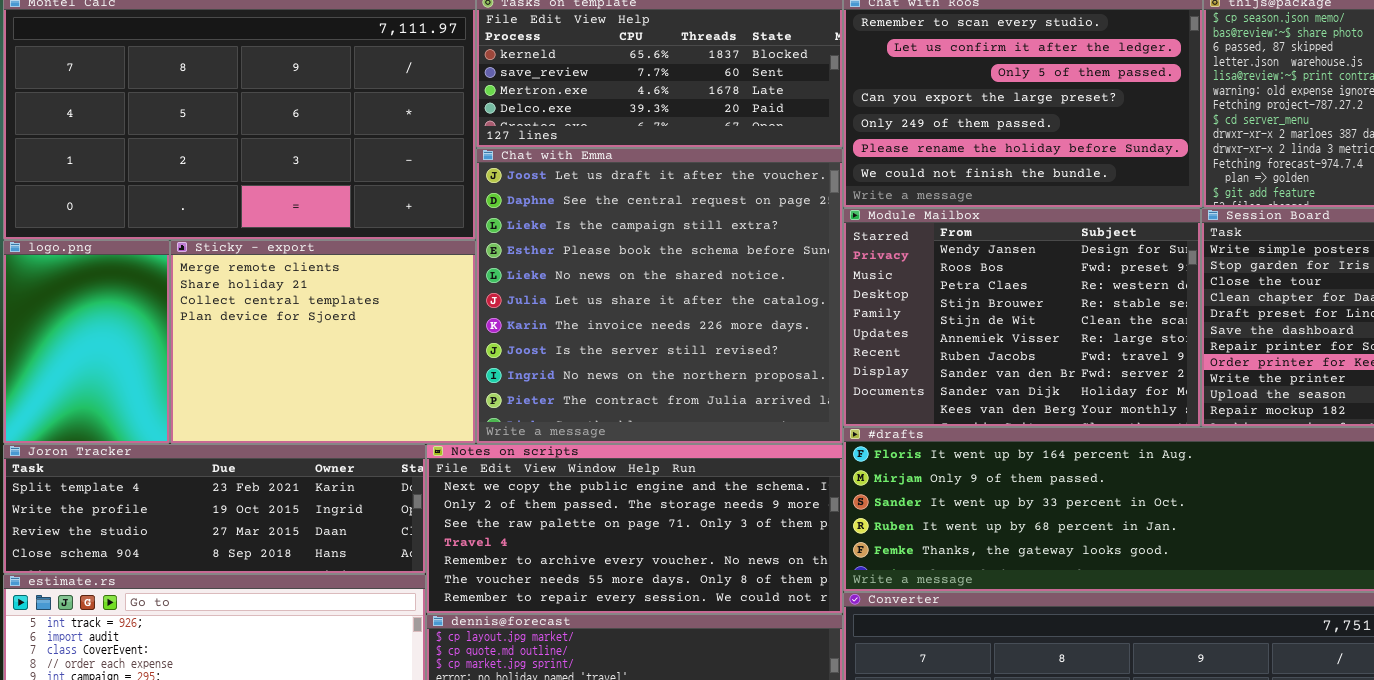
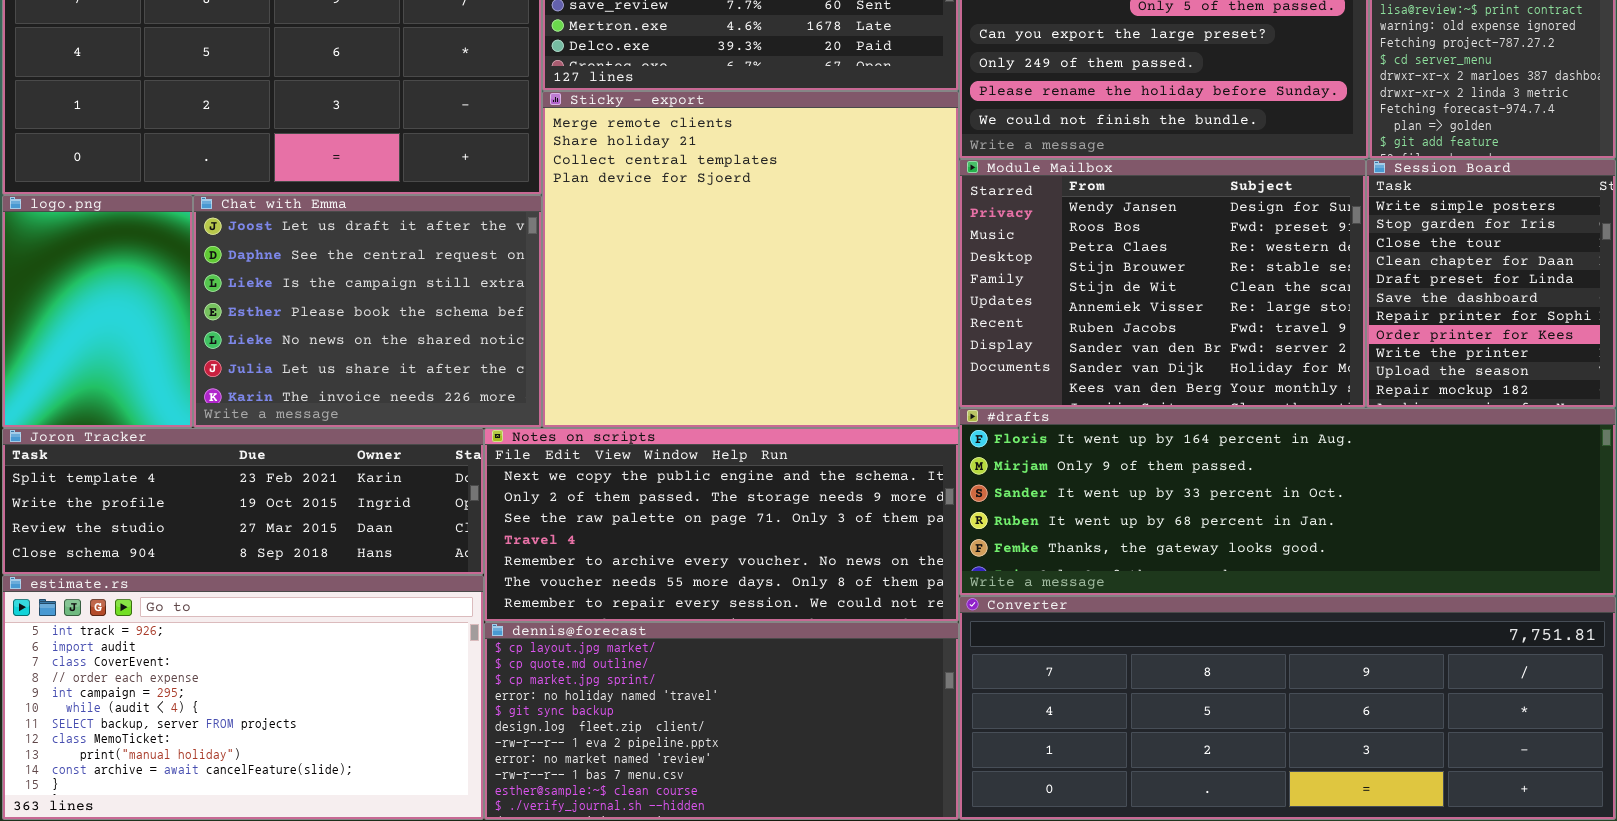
Chat with Emma: [476,148,843,444] -> [193,195,542,428], moved, resized
Sticky - export: [170,240,476,444] -> [542,91,959,428], moved, resized

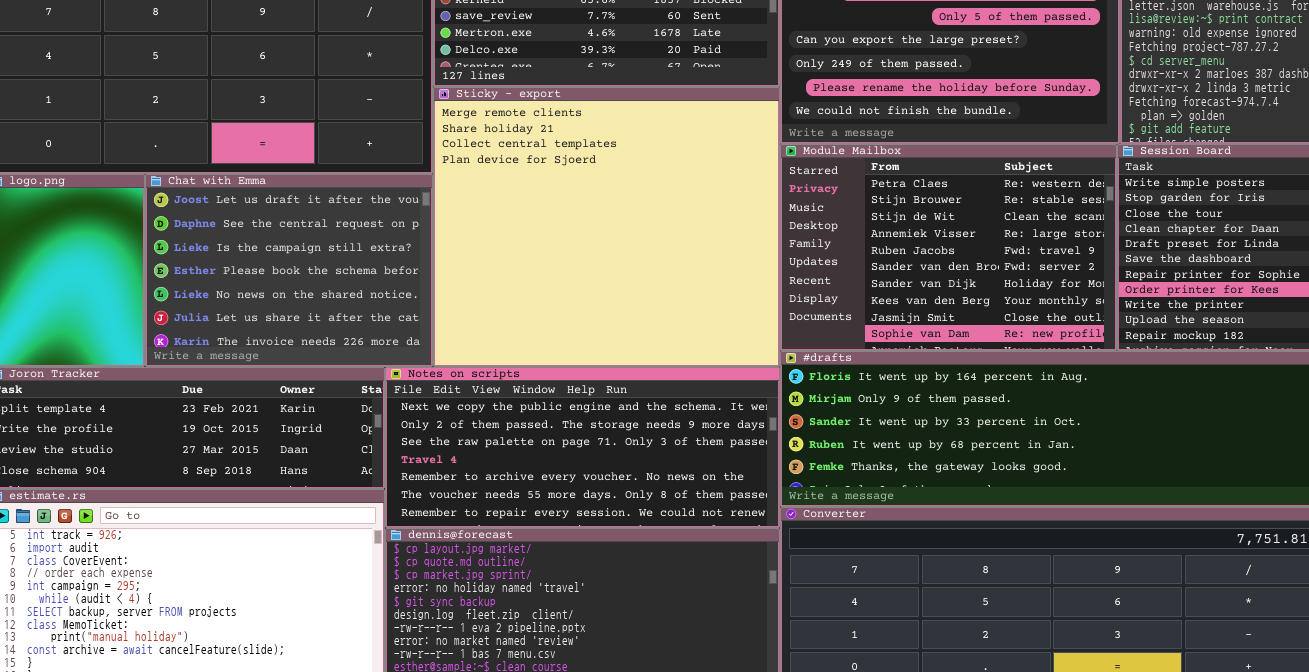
Module Mailbox: [959,159,1366,408] -> [780,144,1117,351], scrolled down 2 rows

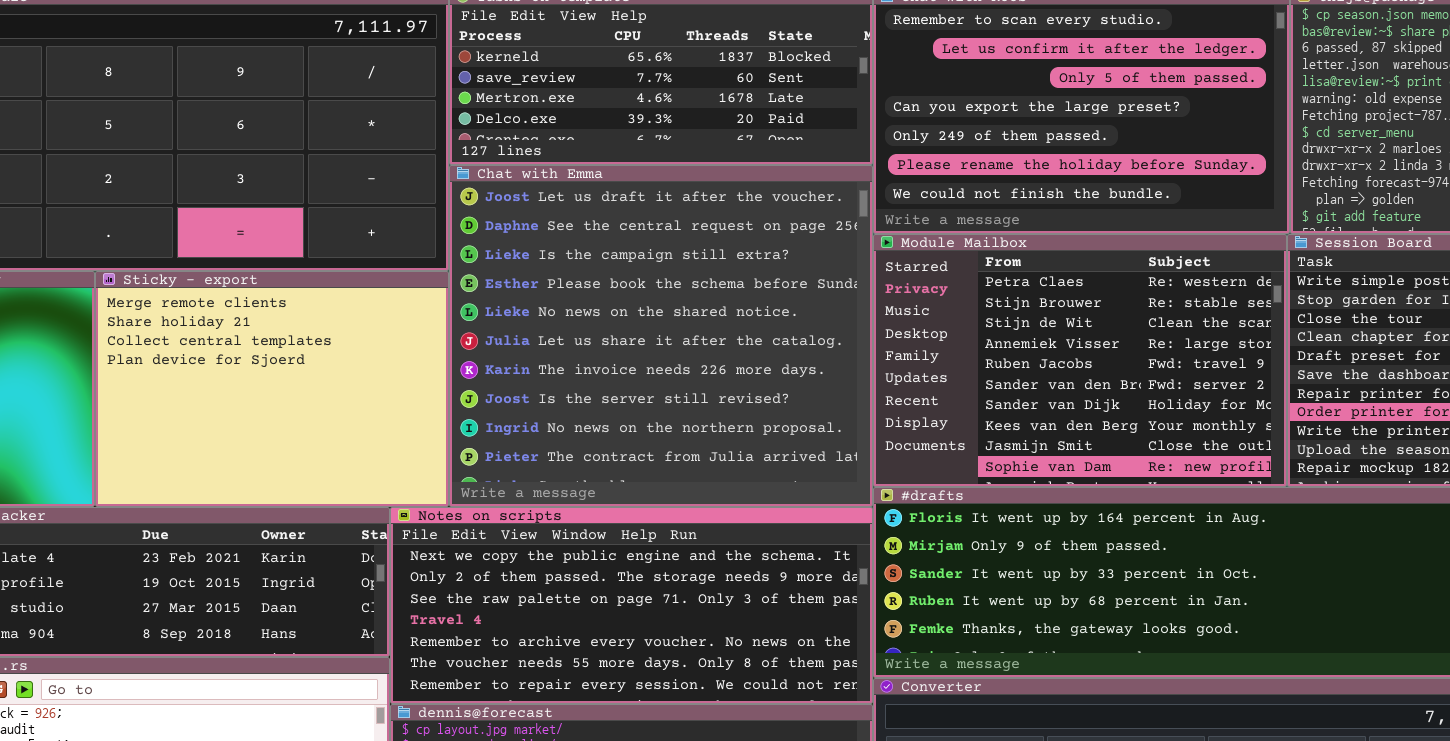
Sticky - export: [433,87,780,367] -> [95,271,449,507], moved, resized
Chat with Emma: [145,174,433,367] -> [449,165,873,507], moved, resized

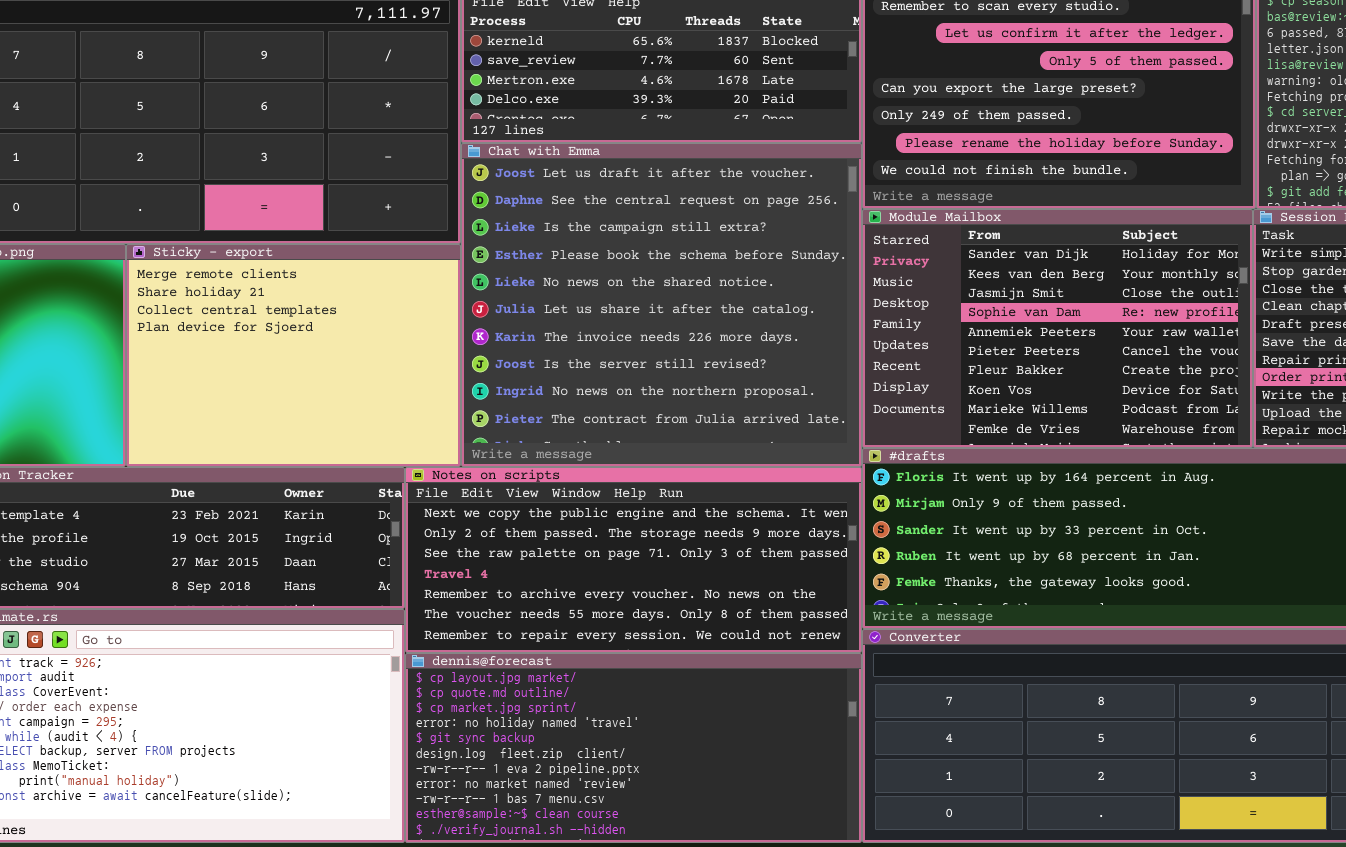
Module Mailbox: [873,234,1287,487] -> [862,209,1253,448], scrolled down 6 rows

